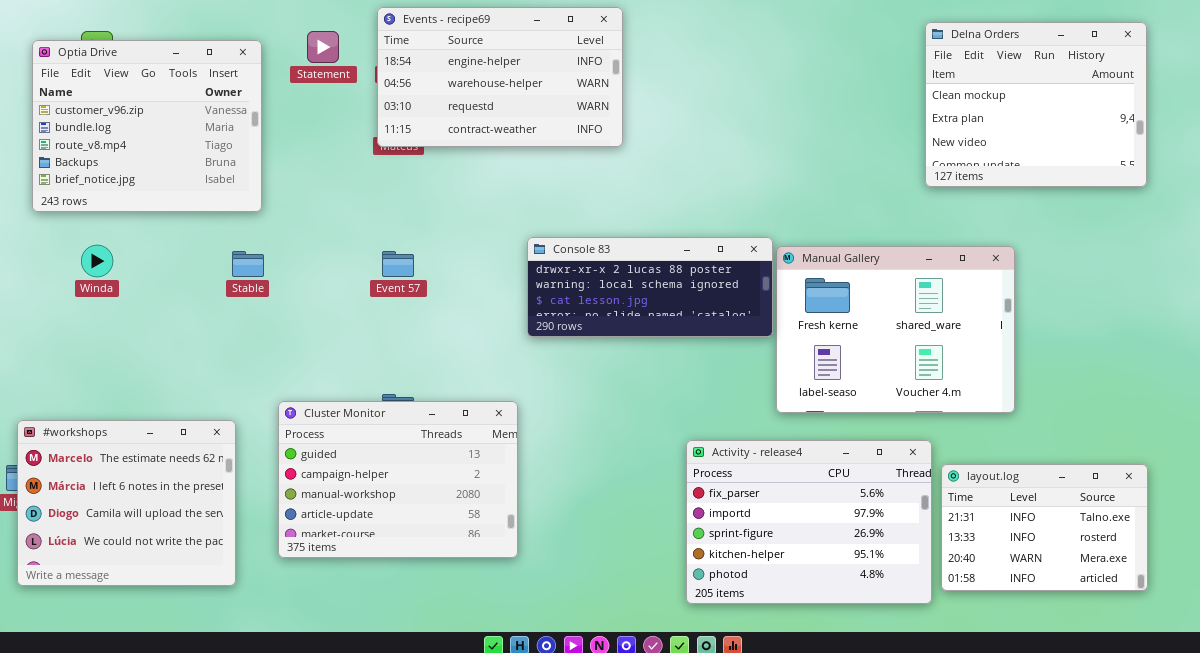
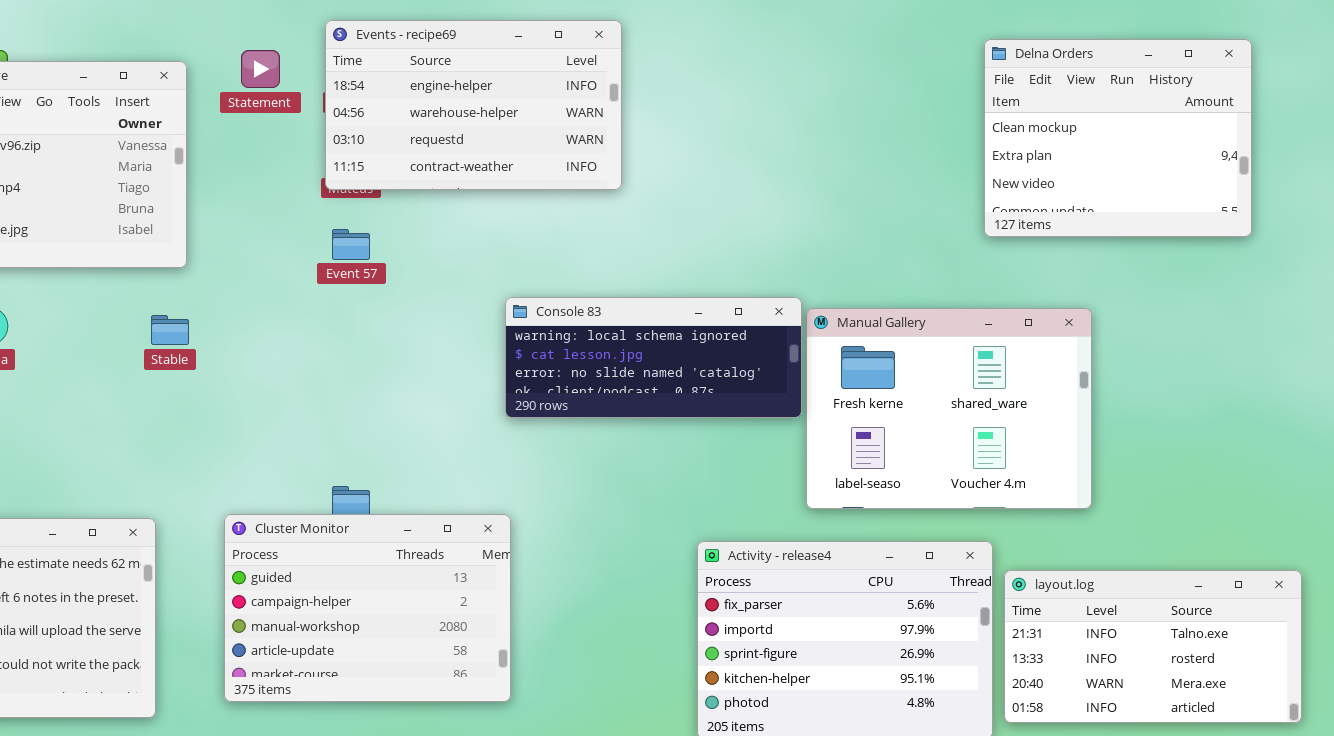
Console 83: [527,237,773,337] -> [505,297,802,418], scrolled down 1 row
Event 57: [382,251,414,277] -> [332,229,370,260], moved
Cluster Monitor: [278,401,518,558] -> [224,514,511,702], moved
layout.log: [941,464,1148,591] -> [1004,570,1302,723], resized

